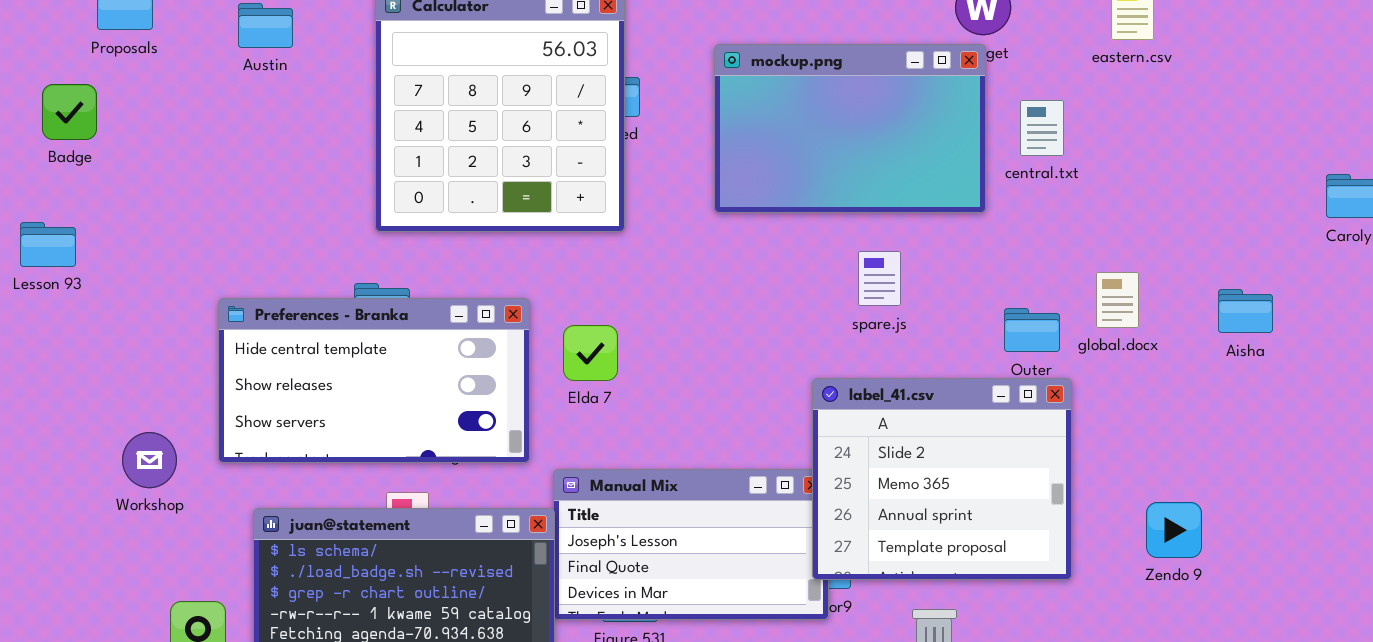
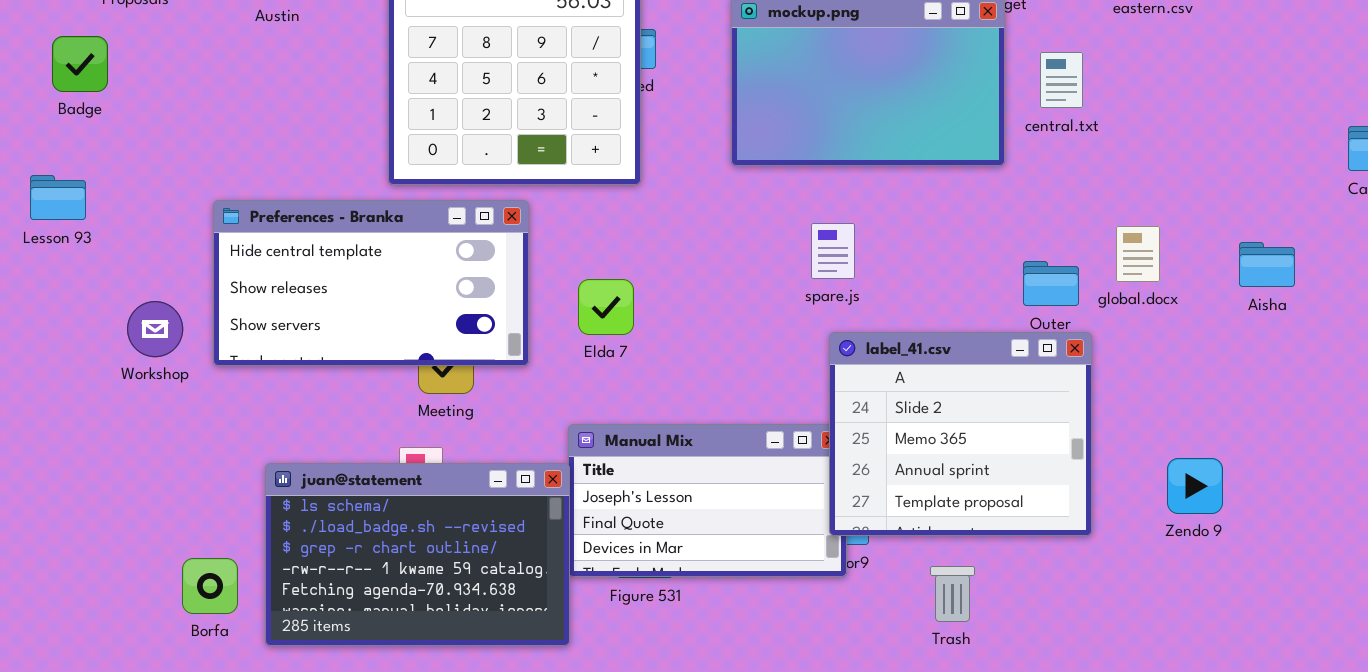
spare.js: [858,251,901,306] -> [811,223,855,279], moved
Preferences - Branka: [218,298,530,463] -> [213,200,529,366], moved
Workshop: [122,432,177,488] -> [127,301,183,357], moved

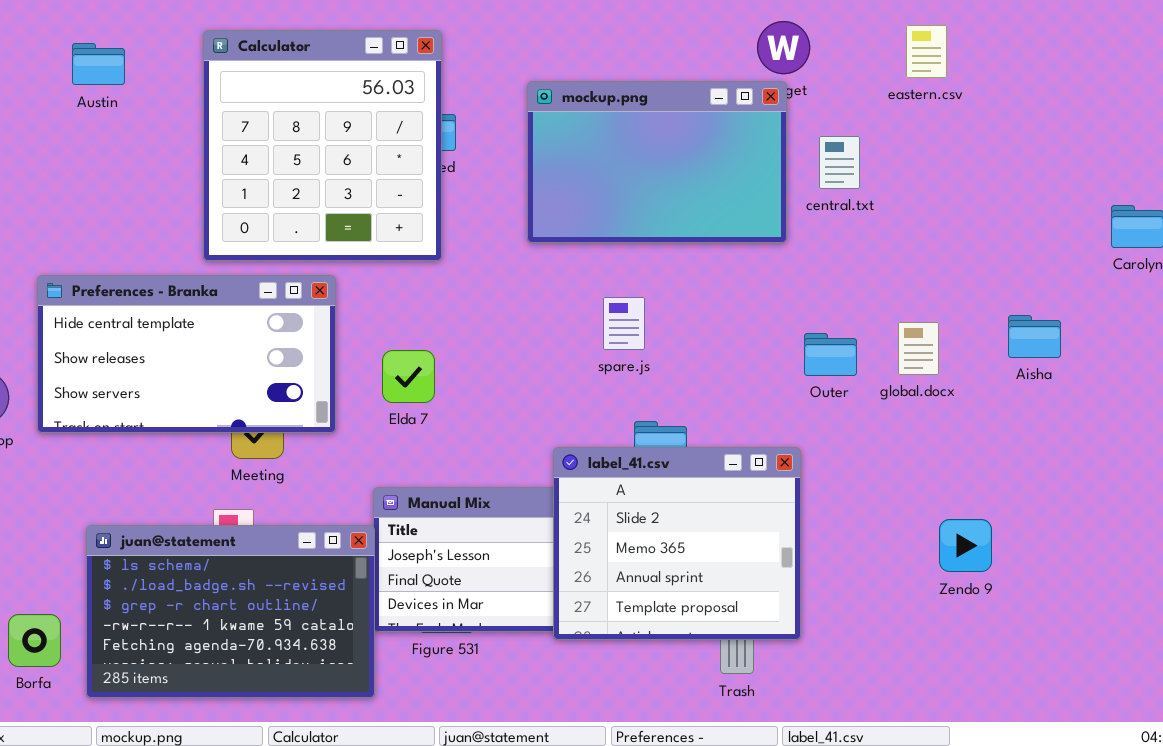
global.docx: [1116,226,1160,282] -> [898,322,939,375], moved
label_41.csv: [829,332,1092,536] -> [553,447,801,640], moved

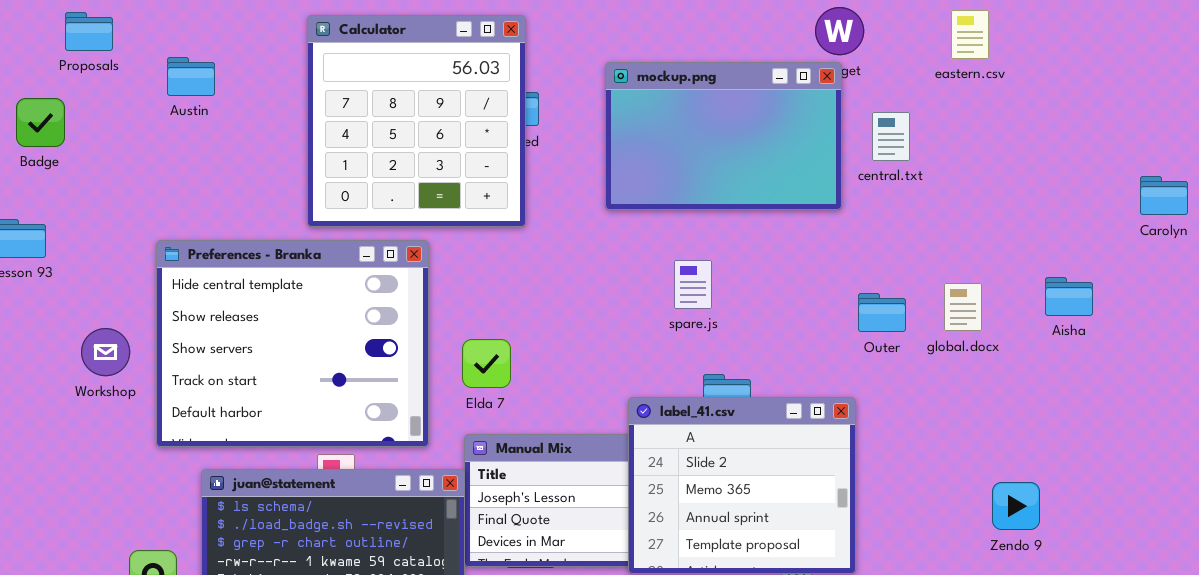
Austin: [72,43,125,85] -> [167,57,215,96], moved
Preferences - Branka: [37,275,336,433] -> [156,240,429,447], resized
Elda 7: [382,350,435,403] -> [462,339,511,388], moved
Zendo 9: [939,519,992,572] -> [992,482,1040,530], moved

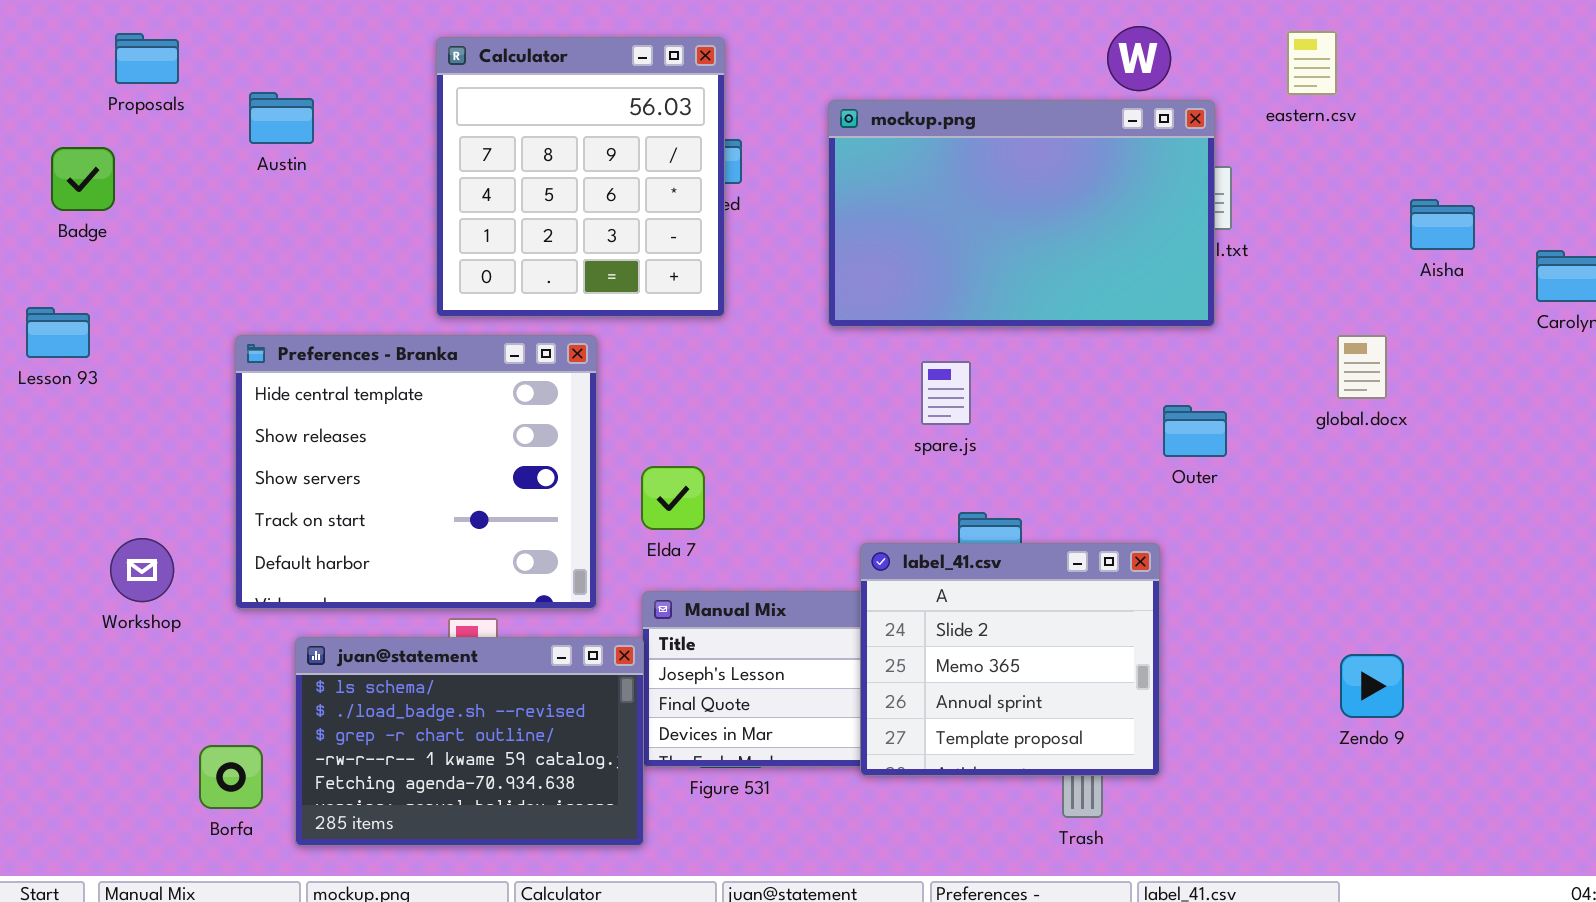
mockup.png: [605,62,842,210] -> [828,100,1215,327], resized
Aisha: [1045,277,1093,316] -> [1410,199,1475,250], moved
global.docx: [944,283,982,331] -> [1337,335,1387,399], moved
Workshop: [81,328,130,376] -> [110,538,174,602], moved

